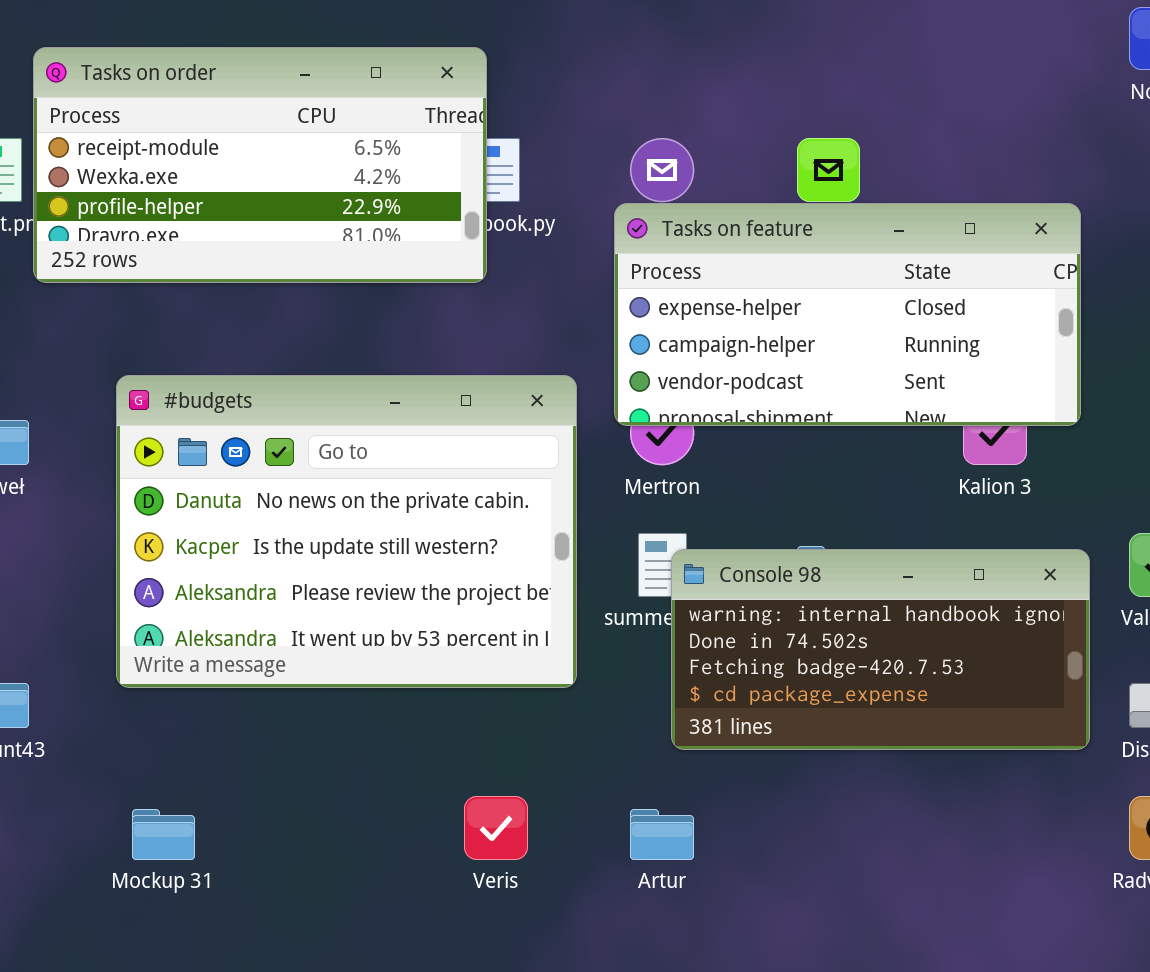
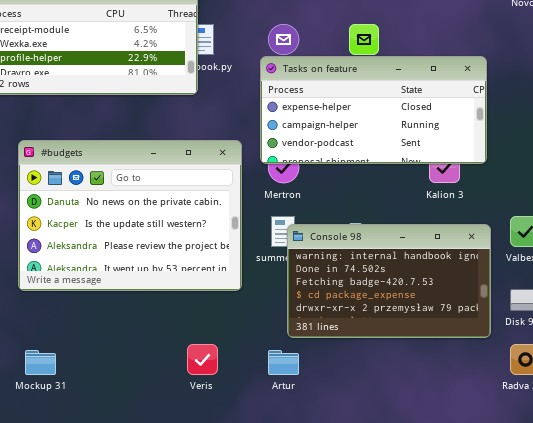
Console 98: [671,549,1090,750] -> [287,224,491,338], resized

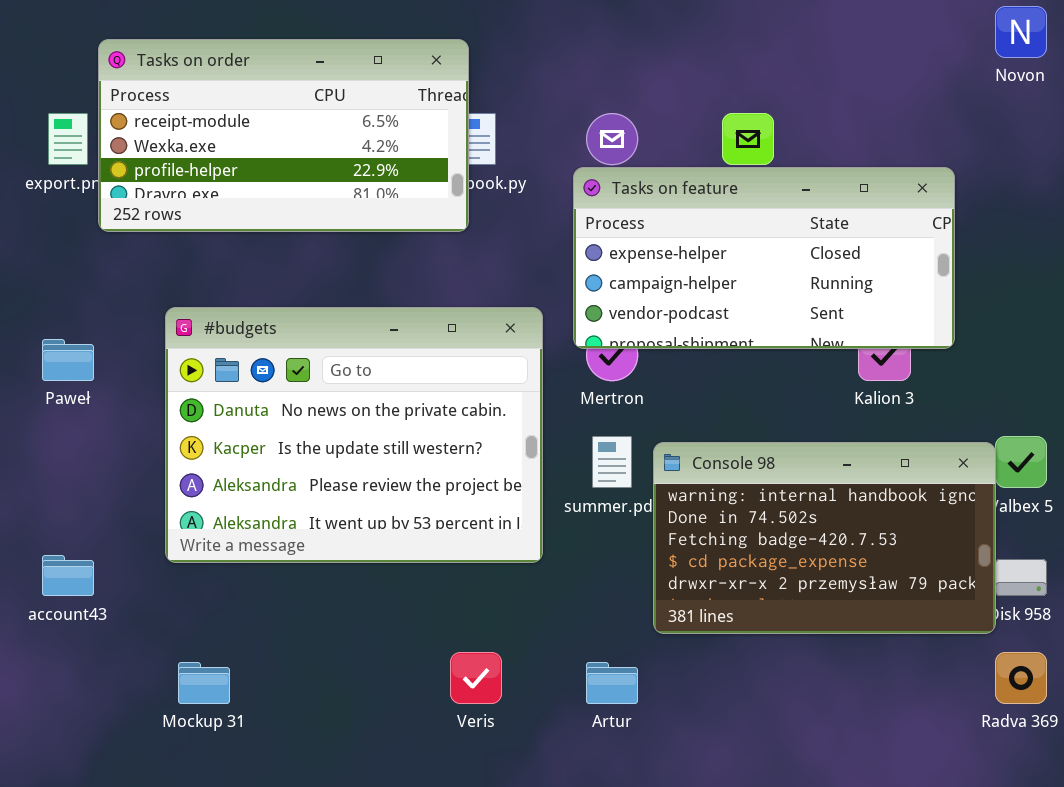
Console 98: [287,224,491,338] -> [653,442,996,634], moved

